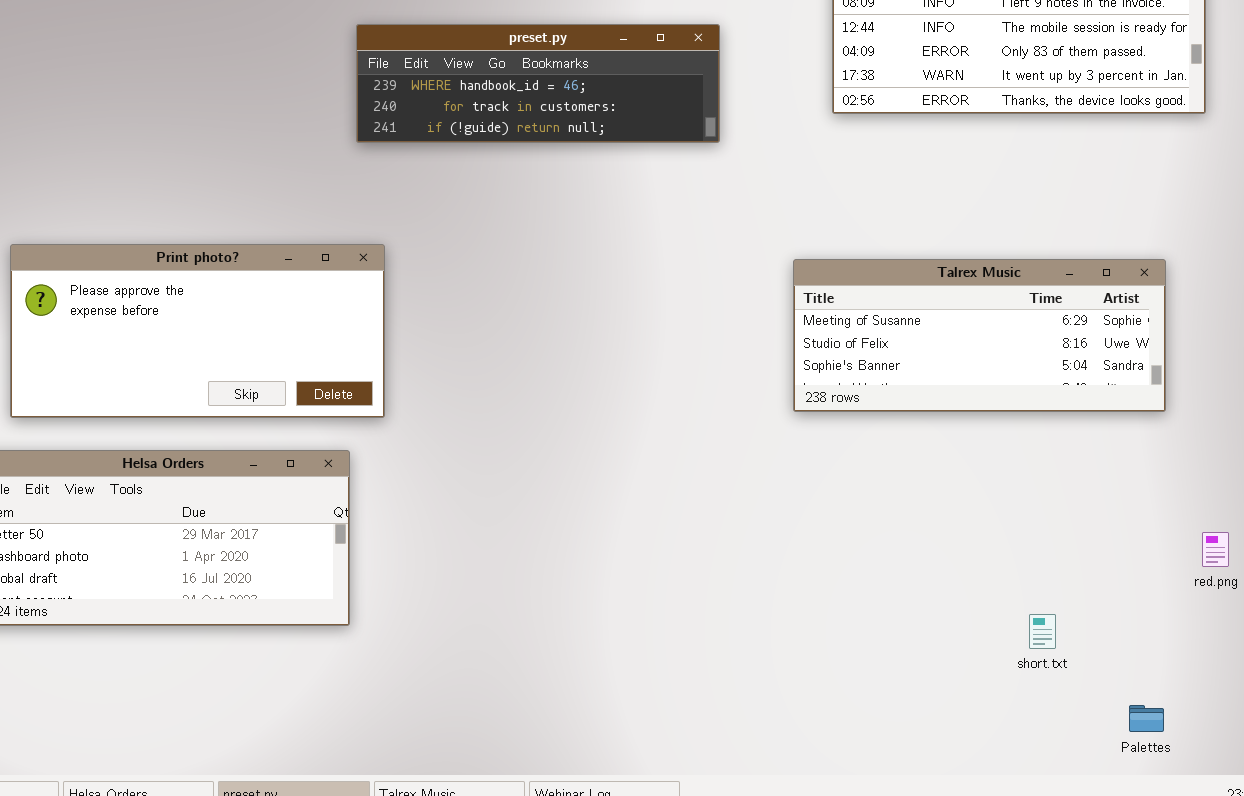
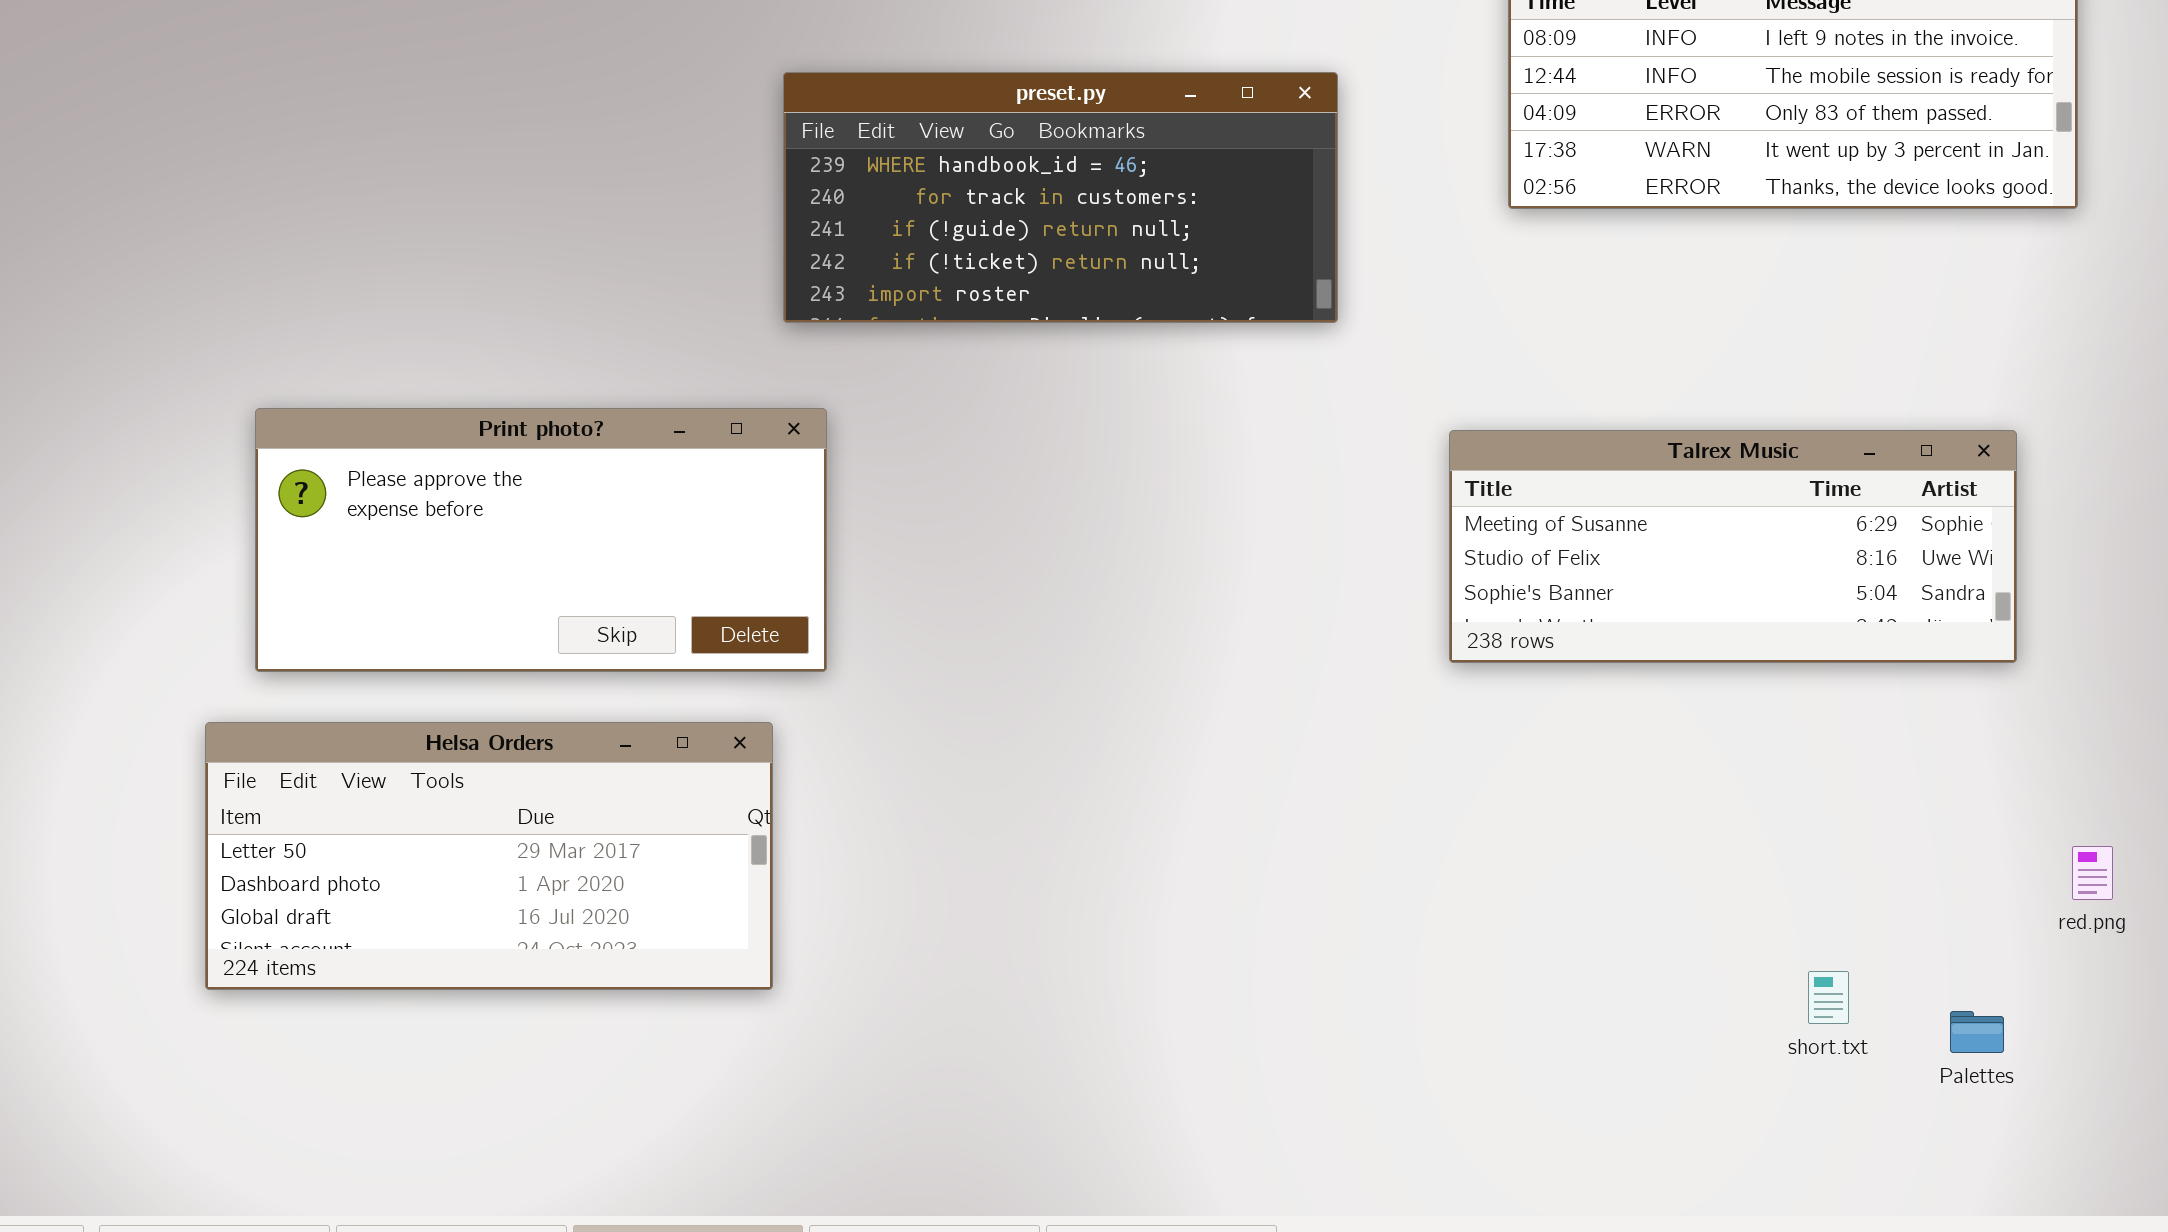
preset.py: [356,24,720,143] -> [783,72,1338,323], resized
Palettes: [1129,705,1164,732] -> [1950,1011,2004,1053], moved

